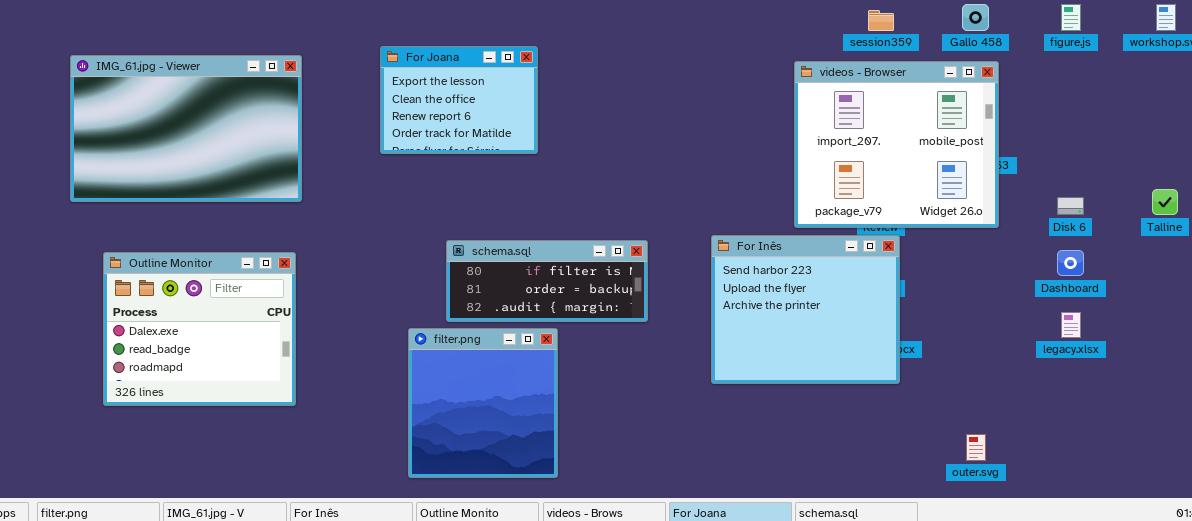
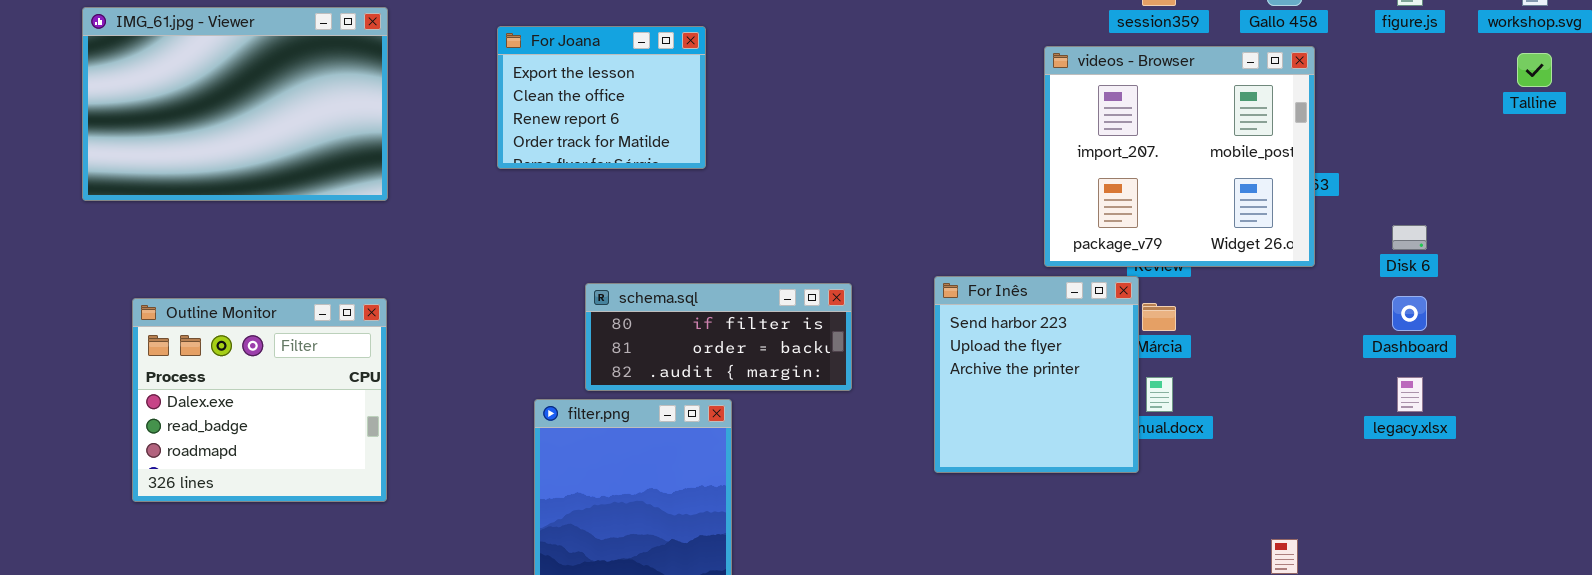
IMG_61.jpg - Viewer: [70,55,302,202] -> [82,7,388,201], moved
Talline: [1152,189,1178,215] -> [1517,53,1552,87], moved
For Inês: [711,235,900,384] -> [934,276,1139,473], resized

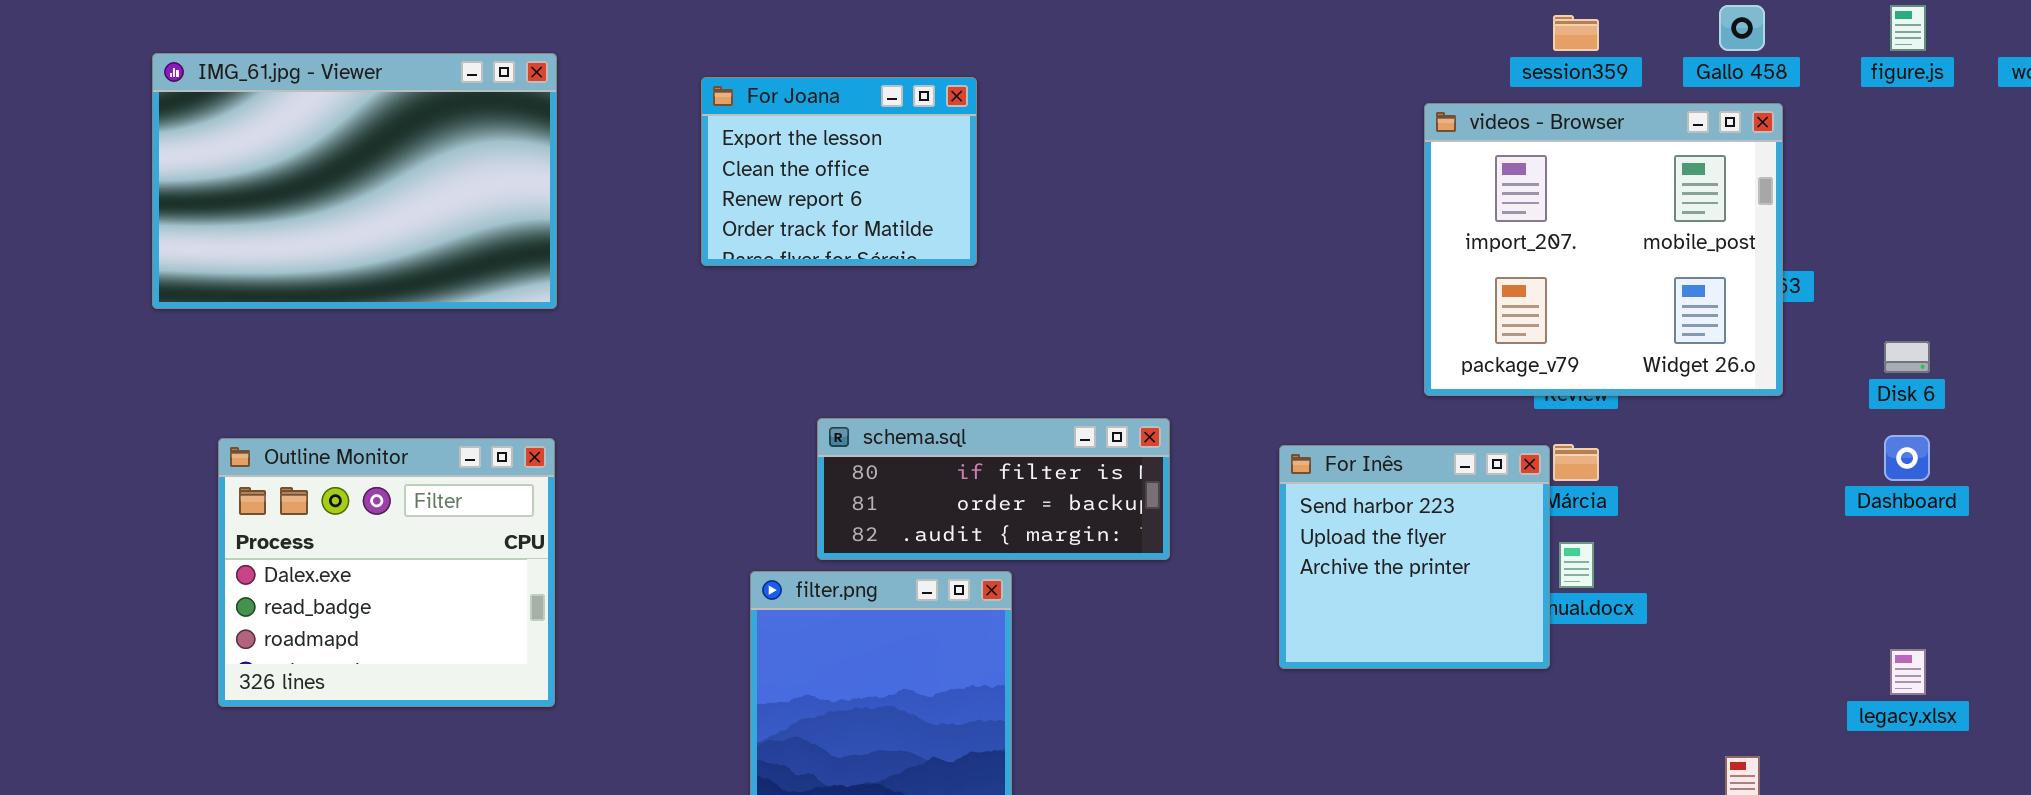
For Inês: [934,276,1139,473] -> [1279,445,1550,669], resized
legacy.xlsx: [1397,377,1423,412] -> [1890,649,1926,695], moved

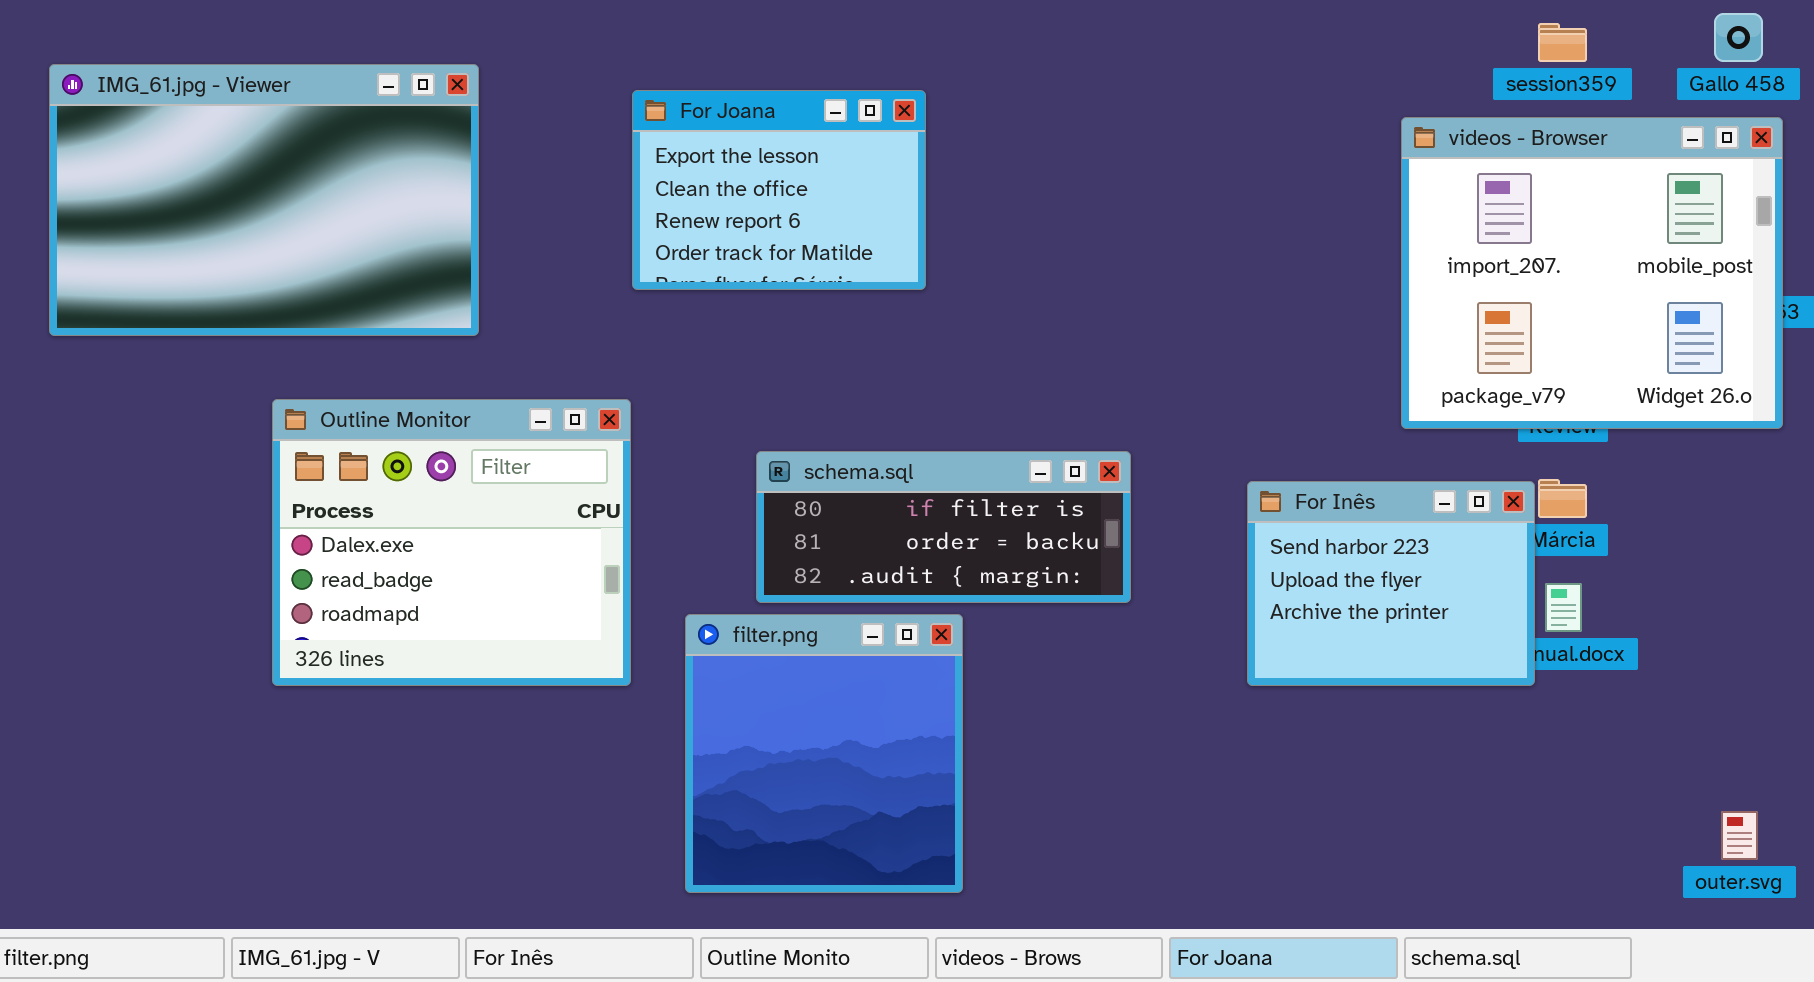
Outline Monitor: [218,438,555,707] -> [272,399,631,686], moved
For Inês: [1279,445,1550,669] -> [1247,481,1535,686], resized

